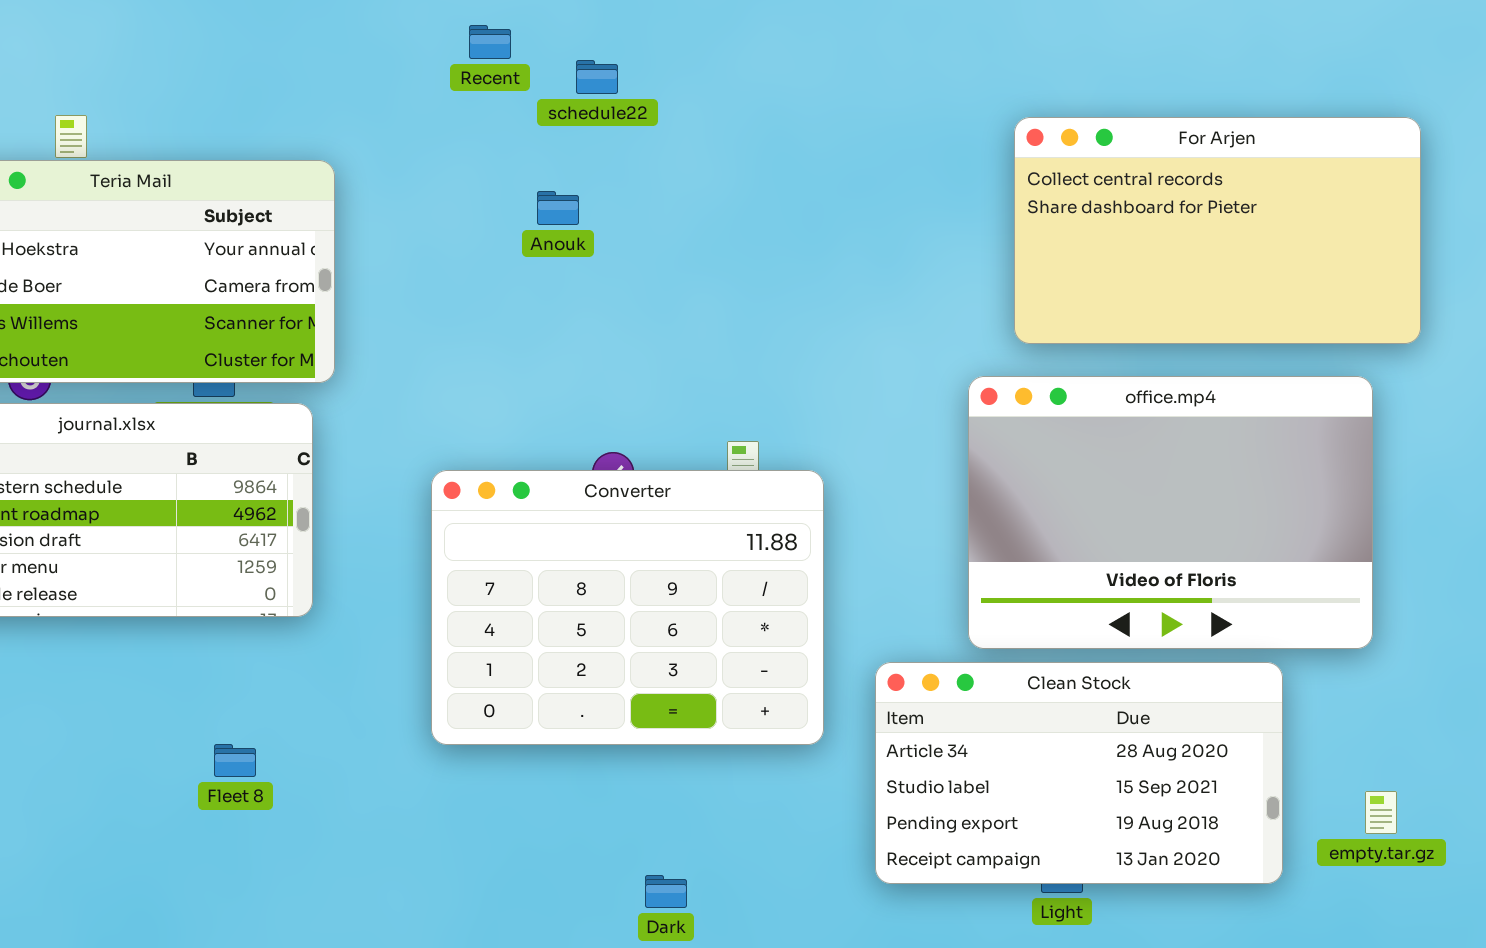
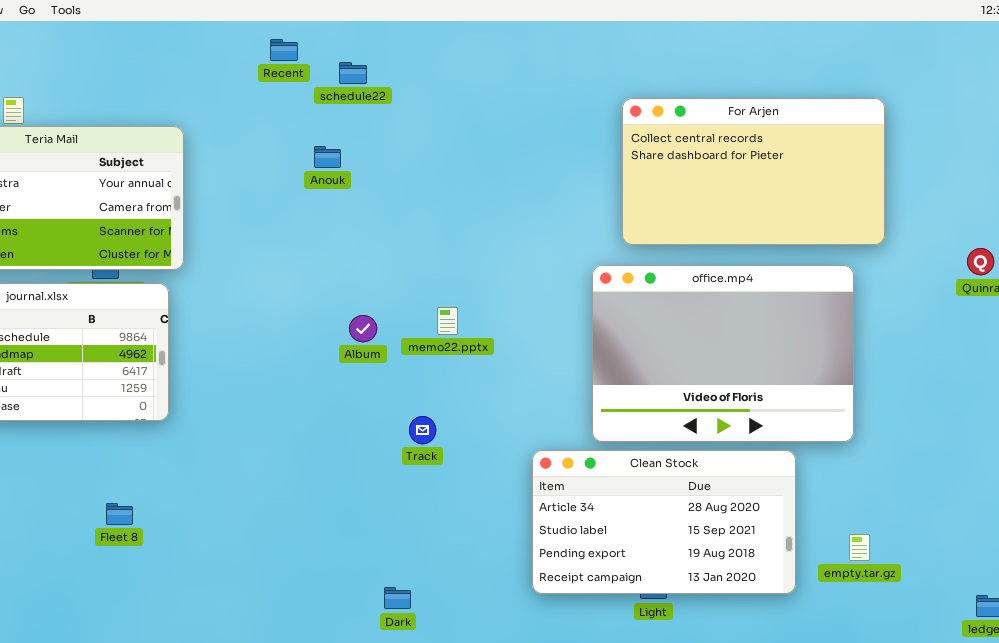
Converter: [431,470,824,745] -> none, closed

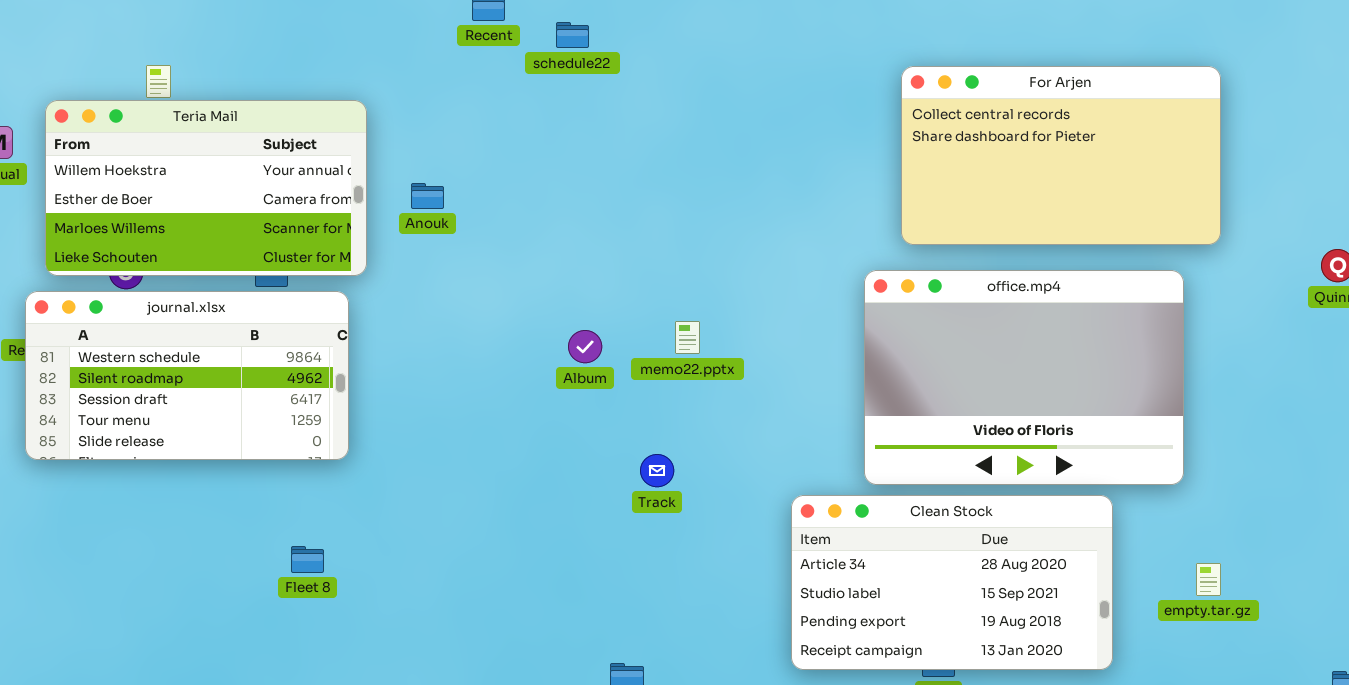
Anouk: [314,146,341,168] -> [411,183,444,209], moved
Fleet 8: [106,503,133,525] -> [291,546,324,573], moved
empty.tar.gz: [849,534,870,561] -> [1196,563,1221,596], moved

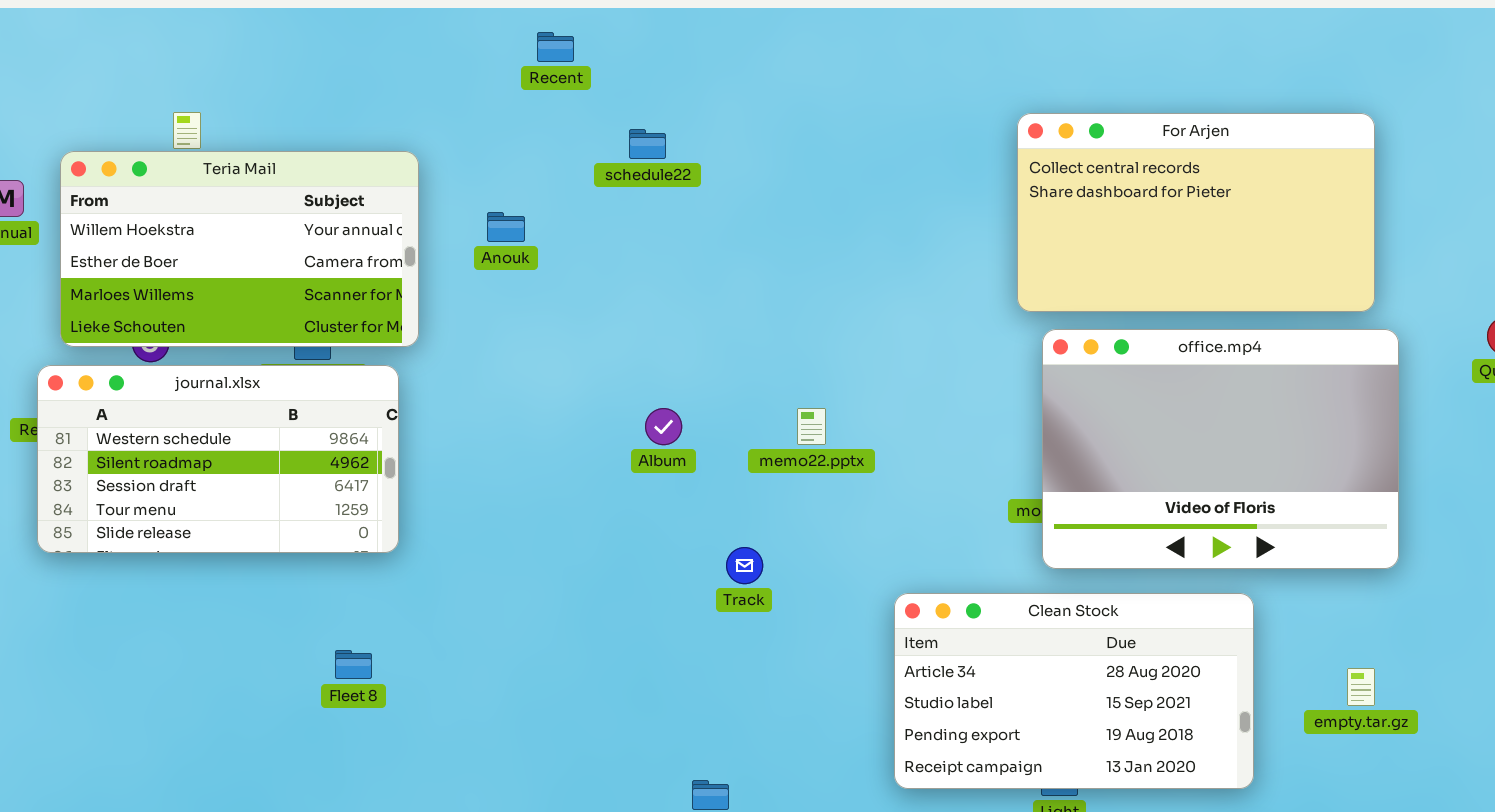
schedule22: [556,22,589,48] -> [629,129,666,159], moved
Anouk: [411,183,444,209] -> [487,212,525,242], moved
office.mp4: [864,270,1184,485] -> [1042,329,1399,569], moved
memo22.pptx: [675,321,700,354] -> [797,408,826,445], moved

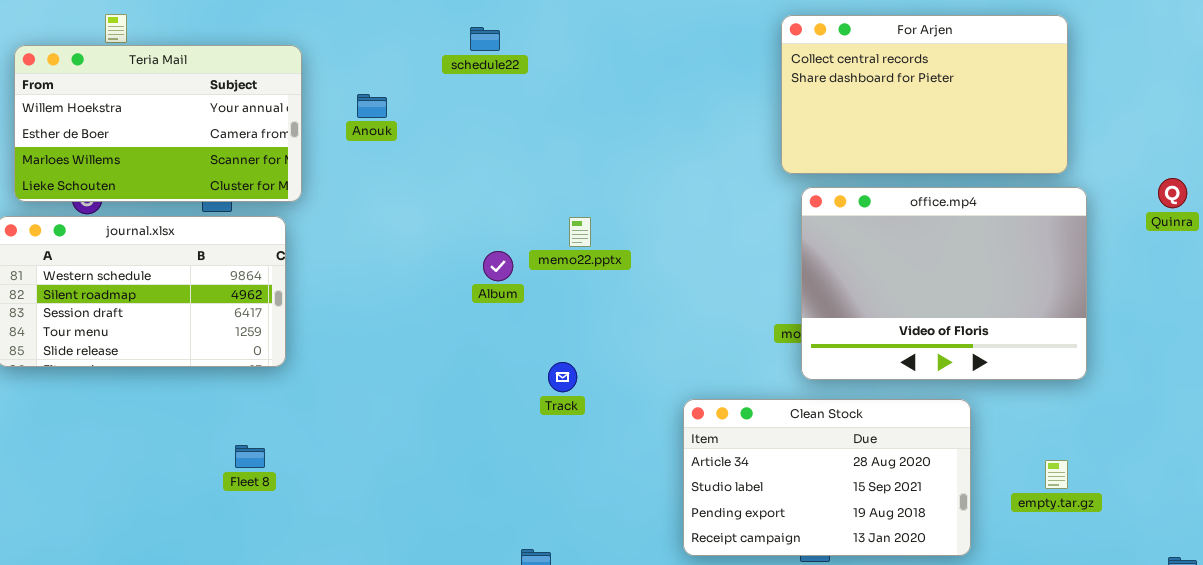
memo22.pptx: [797,408,826,445] -> [569,217,591,247], moved

